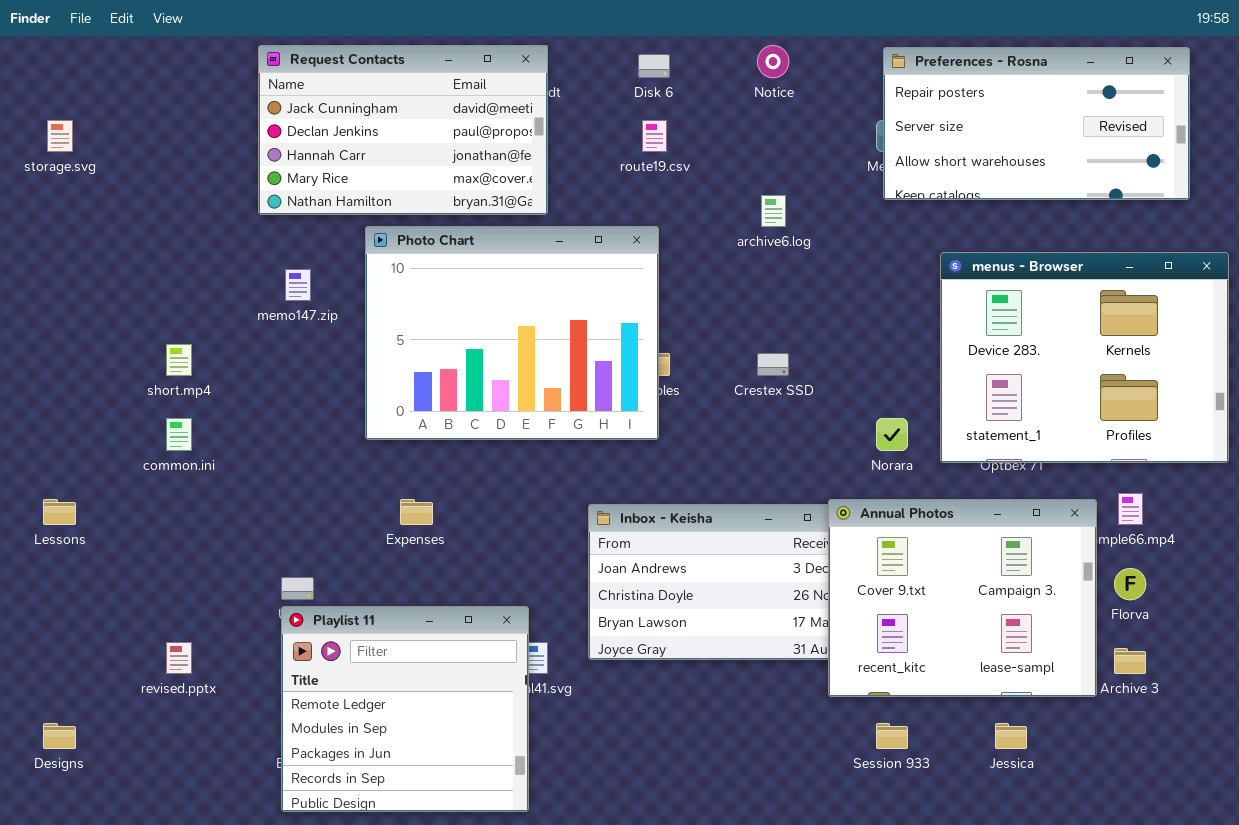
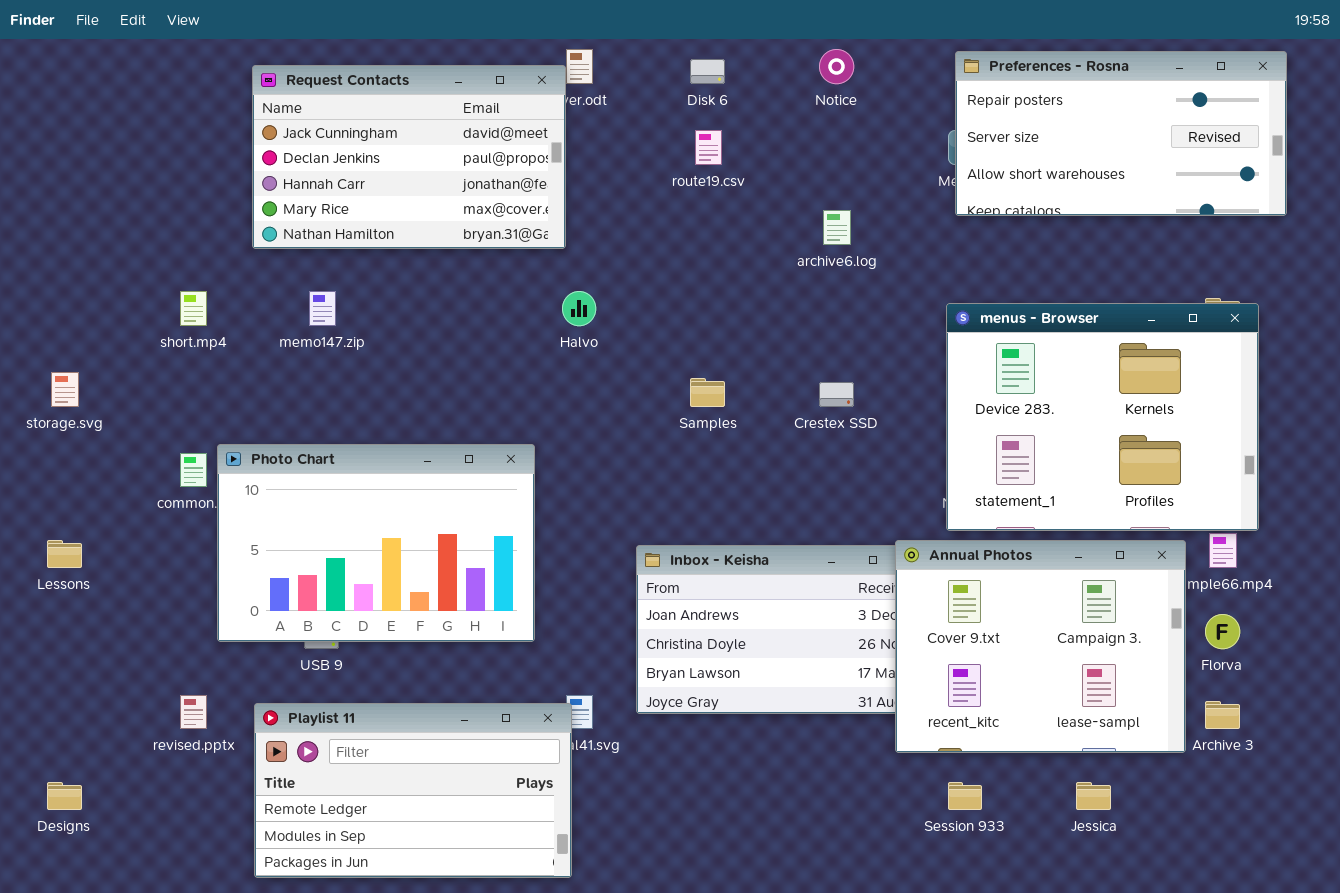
Request Contacts: [258,45,548,215] -> [252,65,566,249], moved
storage.svg: [47,120,73,152] -> [51,372,79,407], moved
Photo Chart: [365,226,659,440] -> [217,444,535,642], moved, resized
menus - Browser: [940,252,1229,463] -> [946,303,1259,531], moved
short.mp4: [166,344,192,376] -> [180,291,207,326], moved
Playlist 11: [281,606,529,812] -> [254,703,572,878], resized

